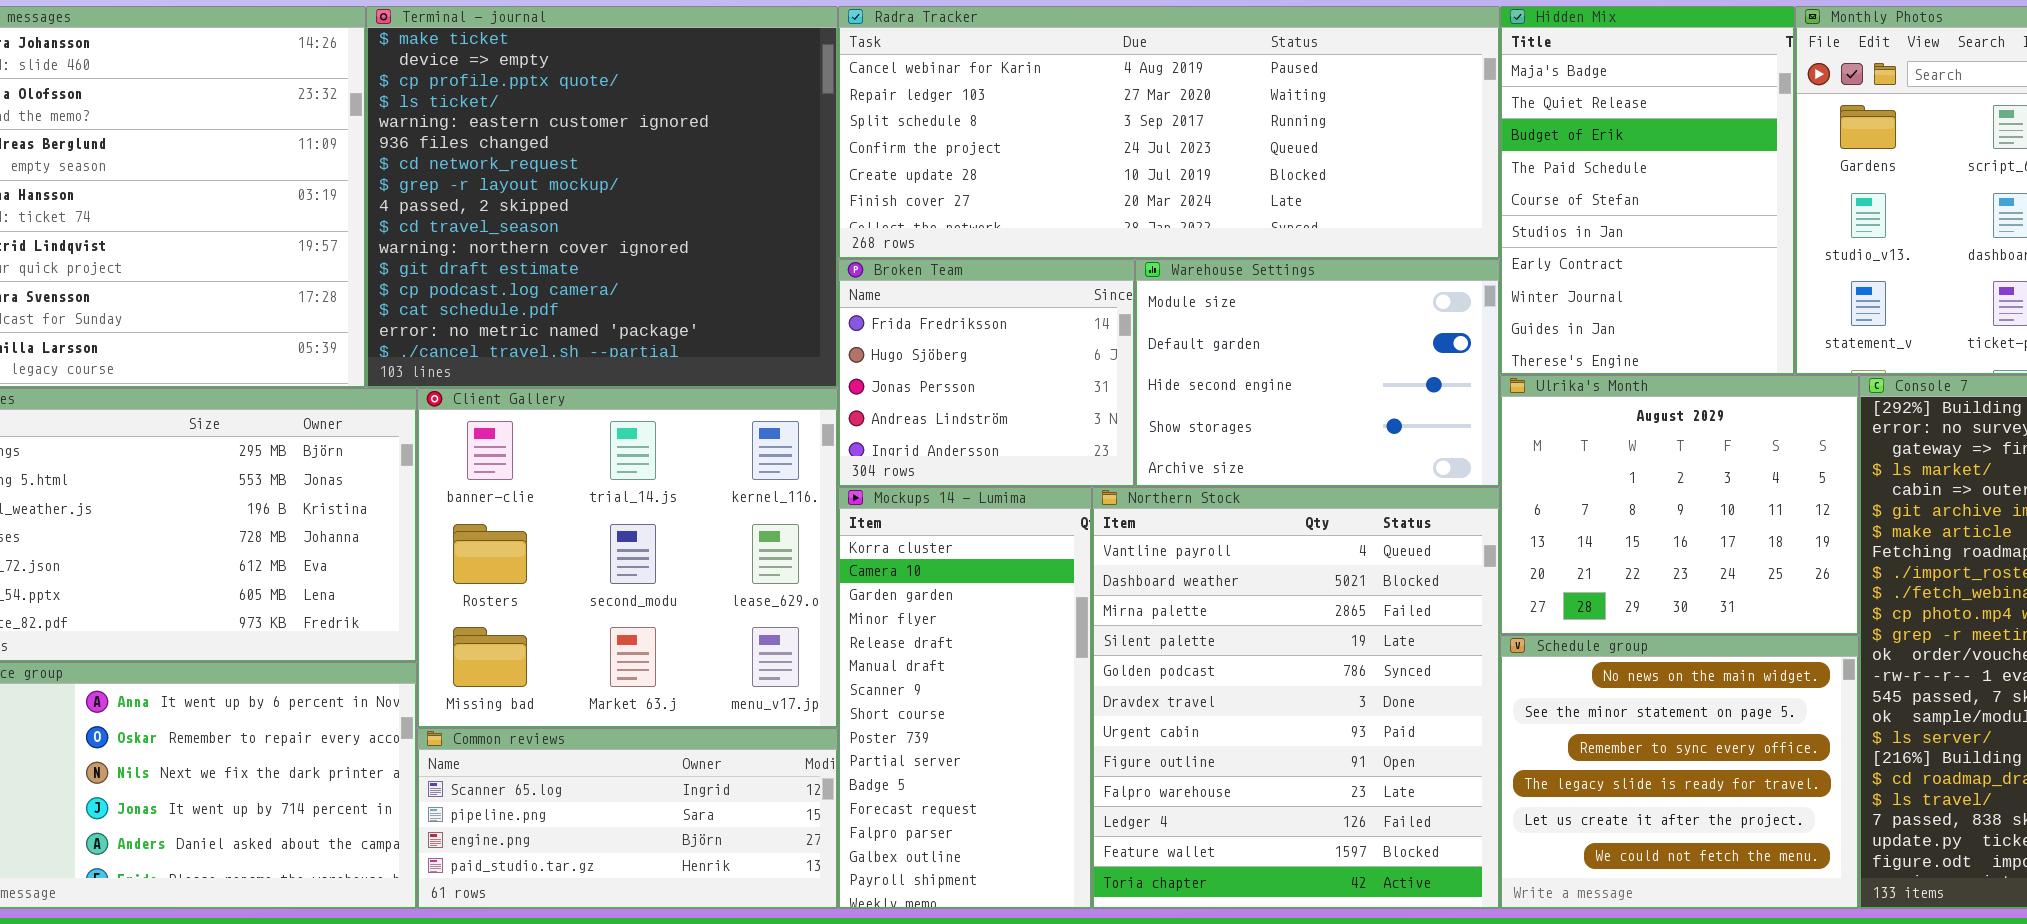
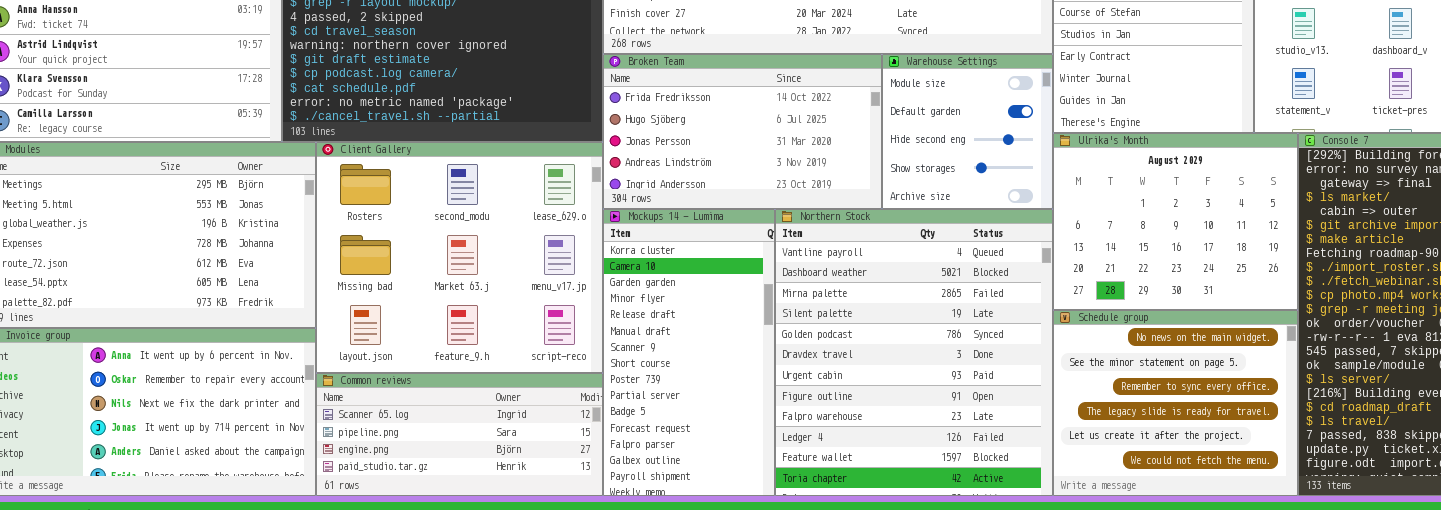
Broken Team: [838,259,1135,487] -> [603,54,882,209], resized
Warehouse Settings: [1135,259,1500,487] -> [882,54,1053,209], resized
Client Gallery: [417,388,838,728] -> [316,142,603,373], scrolled down 1 row

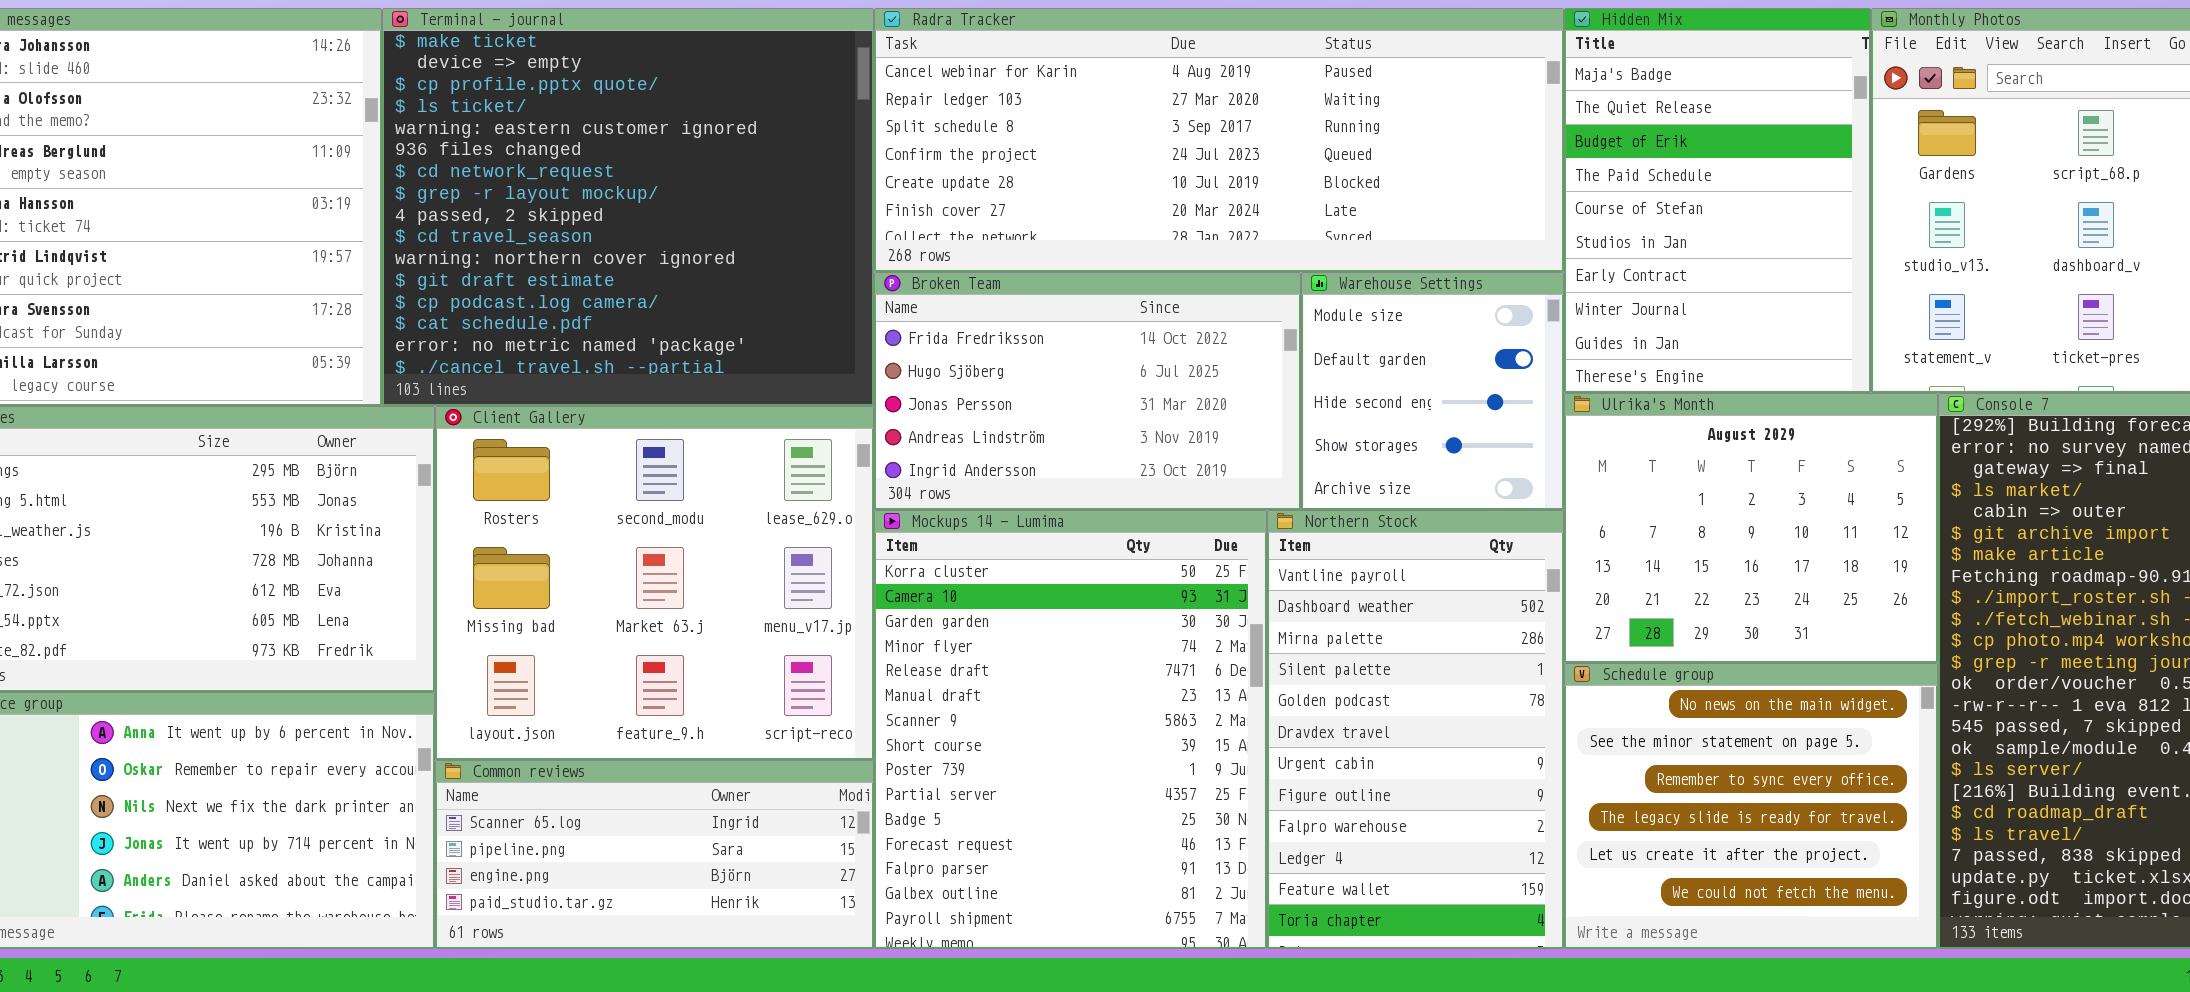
Mockups 14 - Lumima: [603,209,775,496] -> [874,510,1267,949], resized
Northern Stock: [775,209,1053,496] -> [1267,510,1564,949], resized

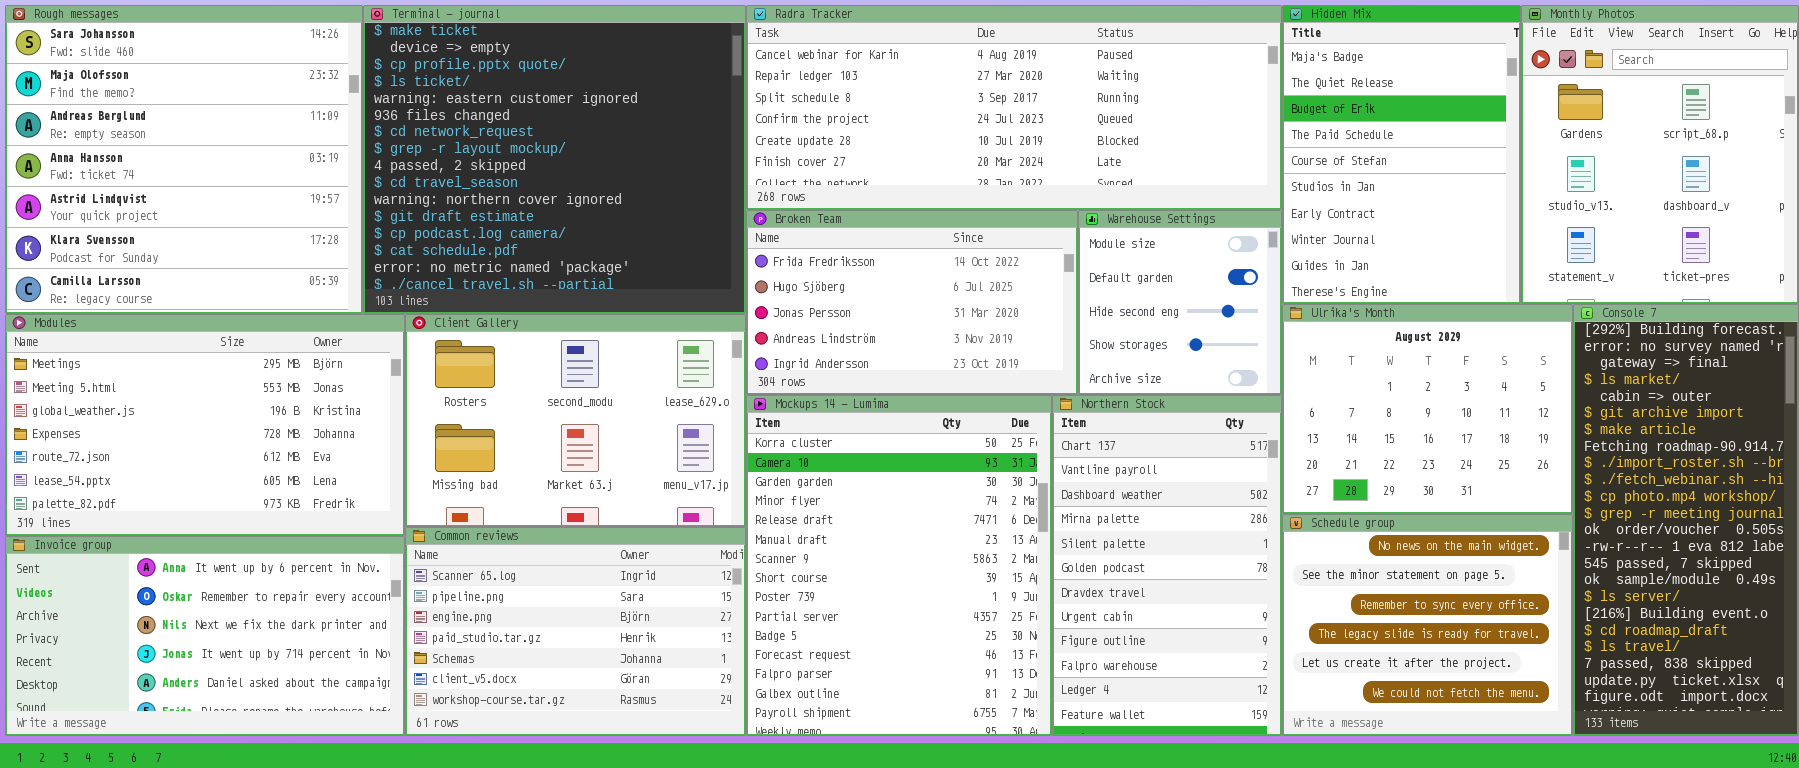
Client Gallery: [435,406,874,760] -> [405,314,746,527], resized
Northern Stock: [1267,510,1564,949] -> [1052,395,1282,736], scrolled up 1 row
Common reviews: [435,760,874,949] -> [405,527,746,736], resized

